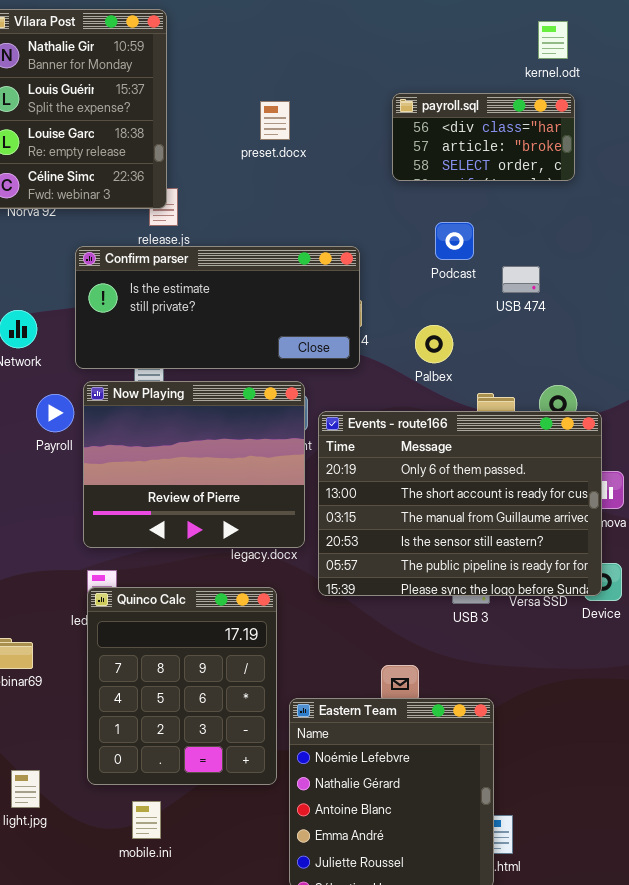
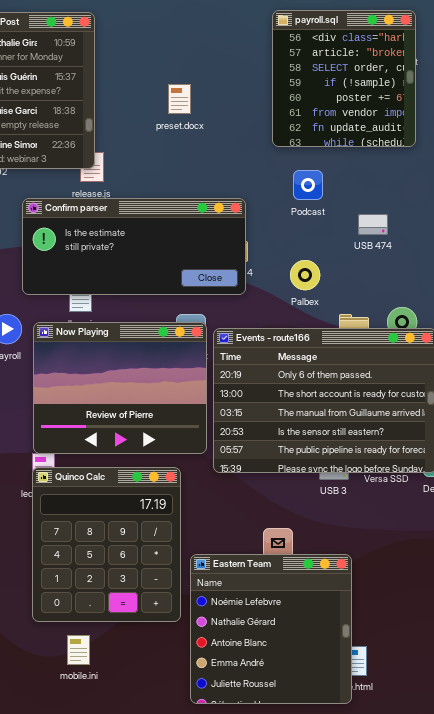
payroll.sql: [392,93,575,181] -> [272,10,416,147], resized
Podcast: [435,222,474,260] -> [293,170,323,200], moved
Now Playing: [83,381,305,548] -> [33,322,207,454], moved

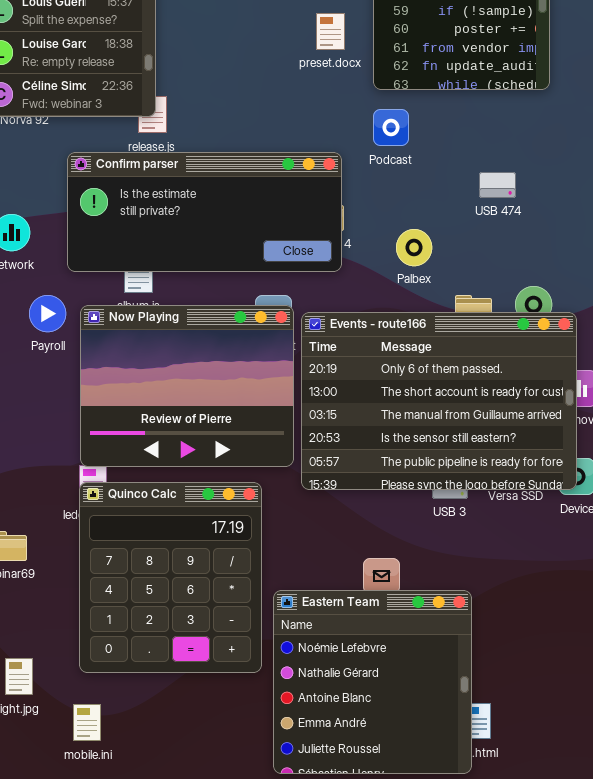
preset.docx: [168,84,191,114] -> [316,13,345,50], moved
Podcast: [293,170,323,200] -> [373,109,409,146], moved
mobile.ini: [67,635,90,665] -> [73,704,101,741], moved

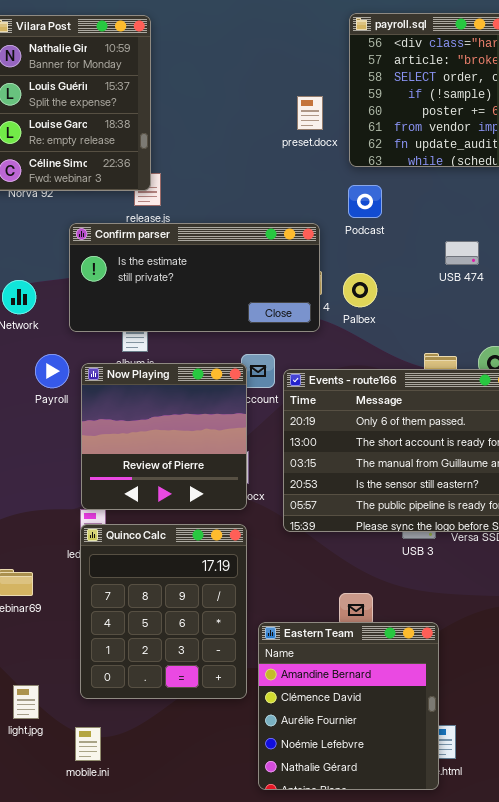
Palbex: [396,229,432,266] -> [343,273,377,307], moved
Now Playing: [80,305,294,467] -> [81,363,247,510], resized
Eastern Team: [273,590,472,774] -> [258,622,439,790], scrolled up 3 rows

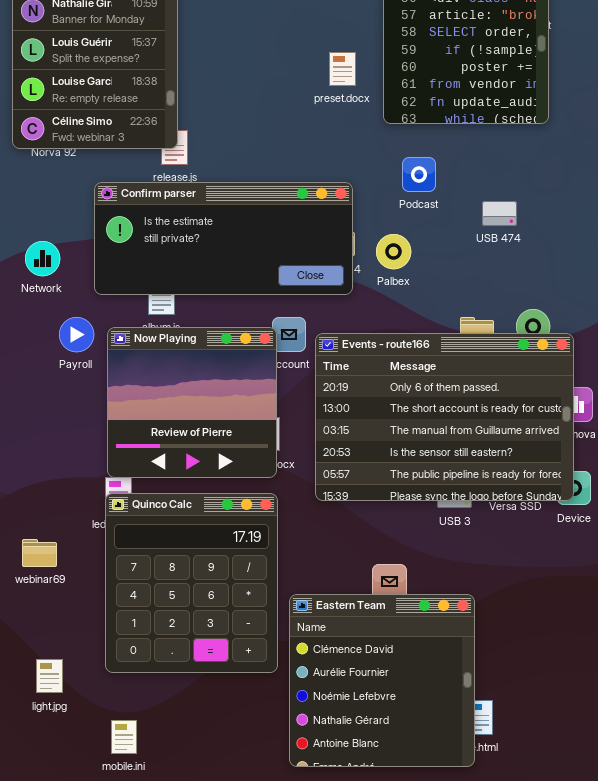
Podcast: [348,185,382,218] -> [402,157,436,192], moved
Eastern Team: [258,622,439,790] -> [289,594,475,767], scrolled down 1 row
mobile.ini: [75,727,101,761] -> [111,720,137,754], moved

